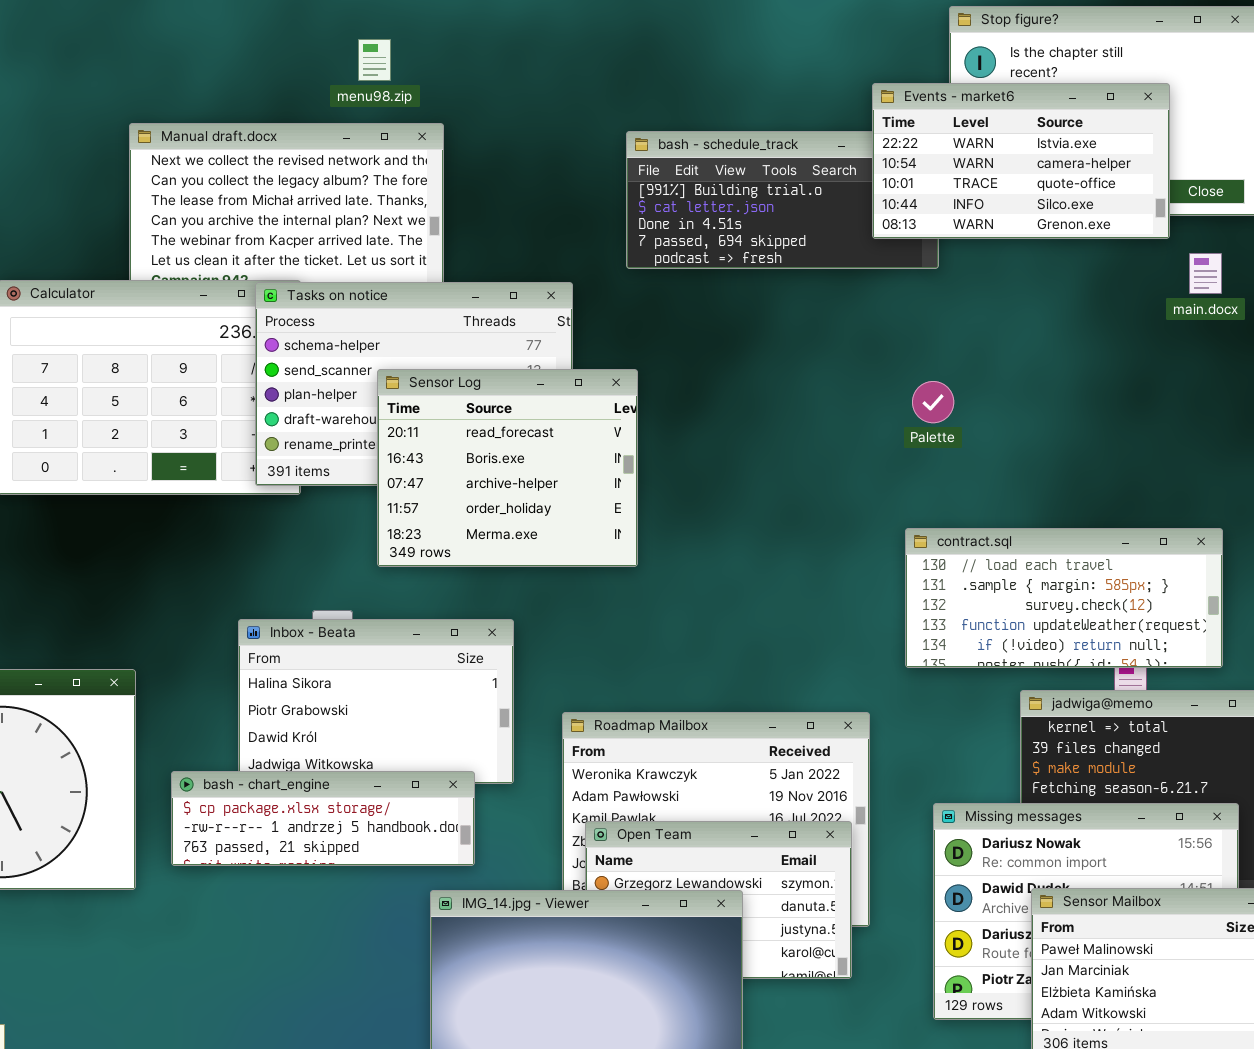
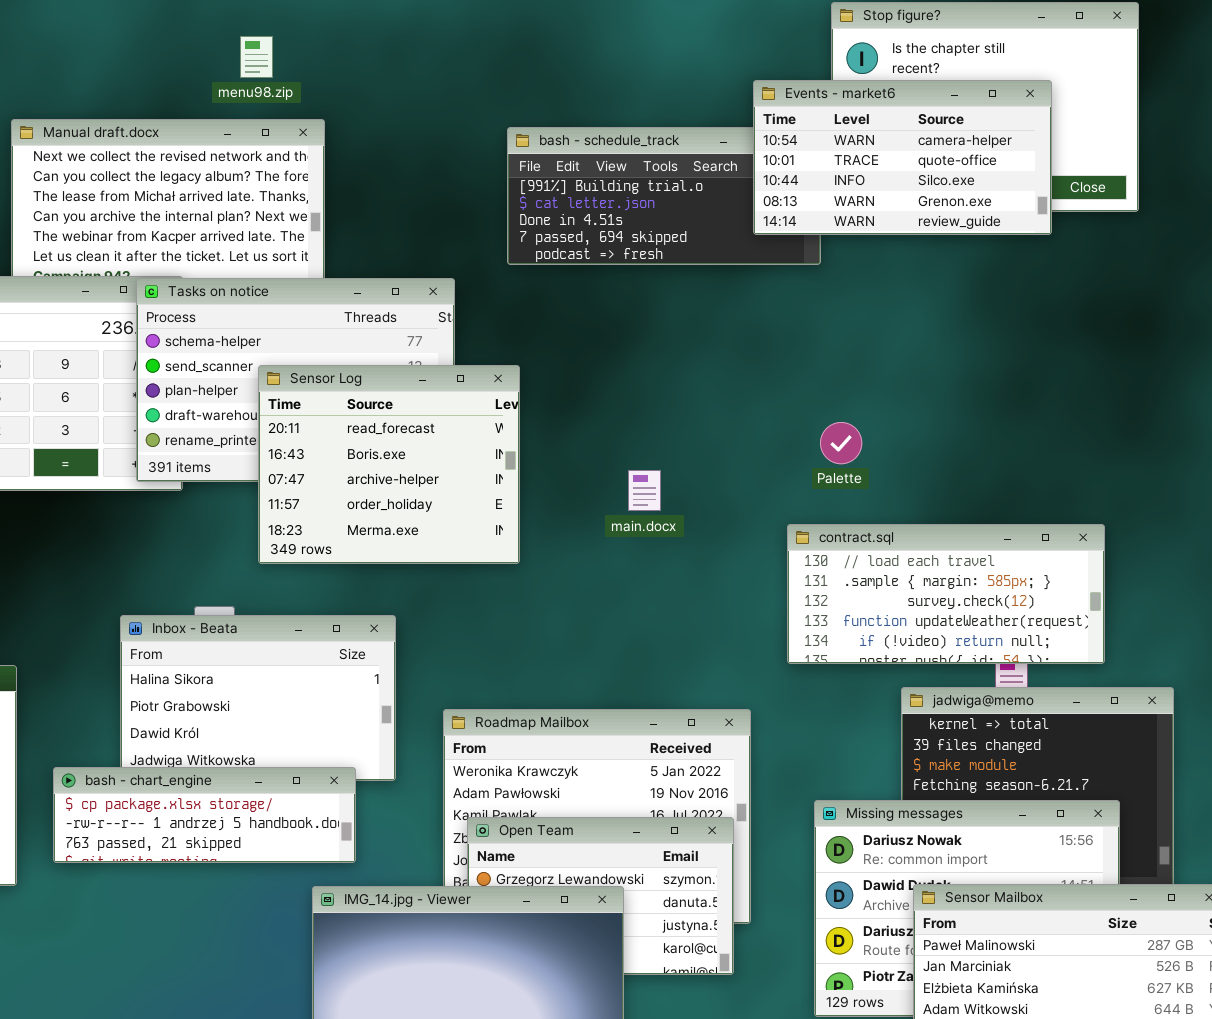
Events - market6: [872,83,1170,239] -> [753,80,1052,235], scrolled down 1 row
main.docx: [1189,253,1222,294] -> [628,470,661,511], moved
Palette: [912,381,954,423] -> [820,422,862,464], moved

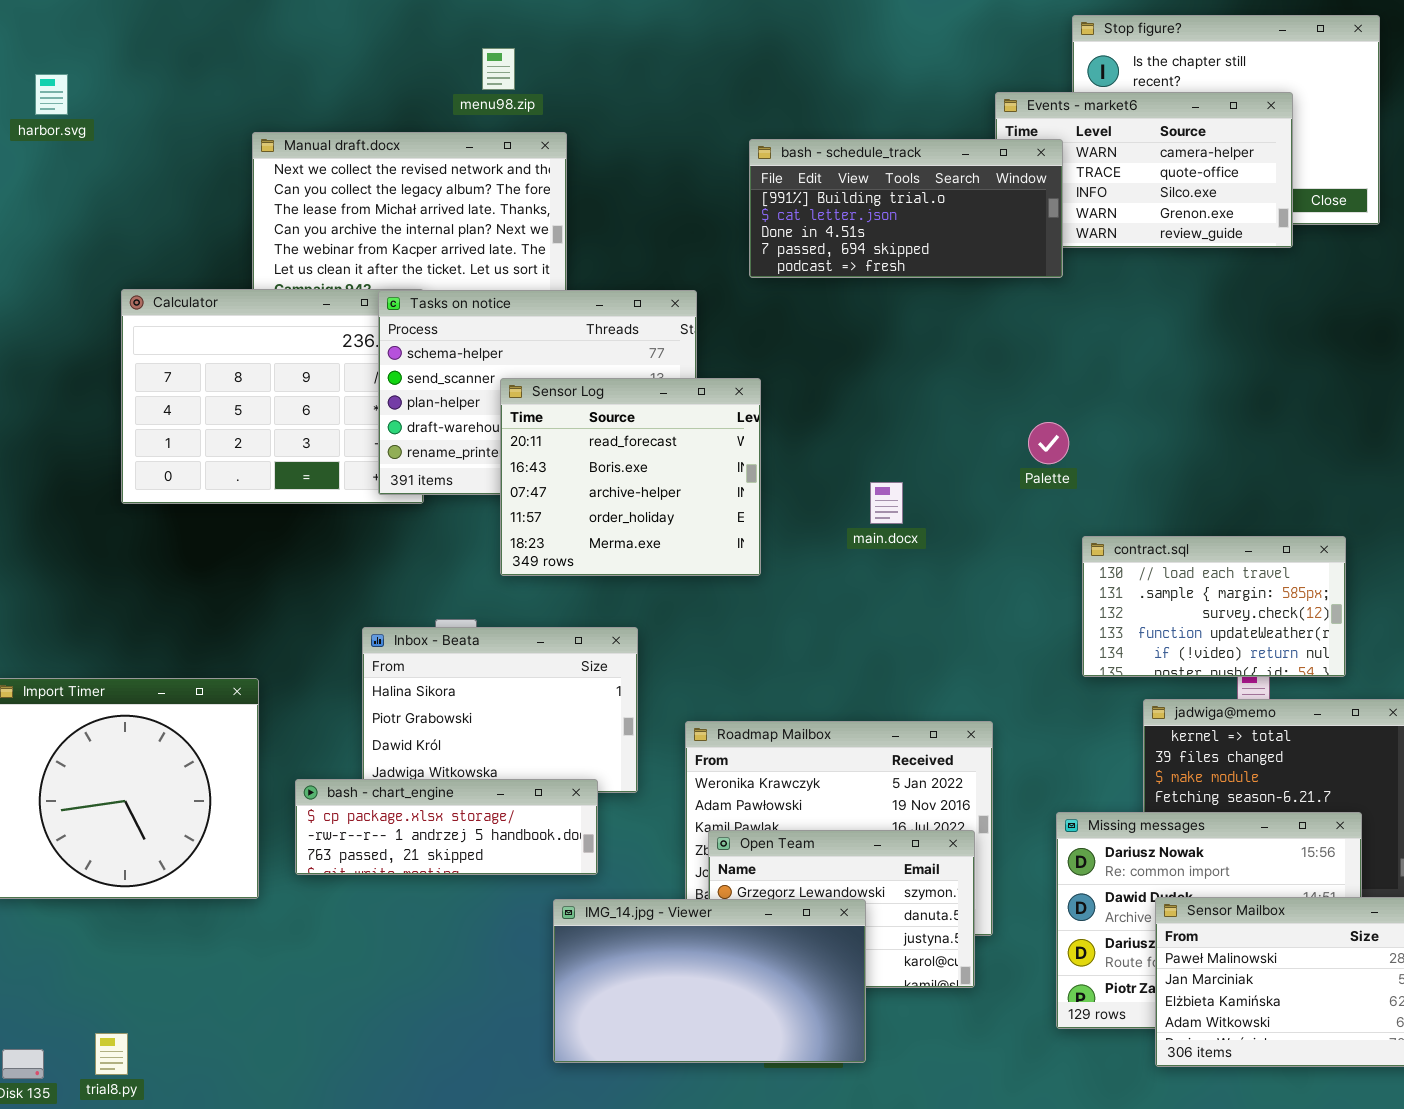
bash - schedule_track: [507,127,821,265] -> [749,139,1063,278], raised
Palette: [820,422,862,464] -> [1028,422,1069,464], moved
contract.sql: [787,524,1105,664] -> [1082,536,1346,677], resized

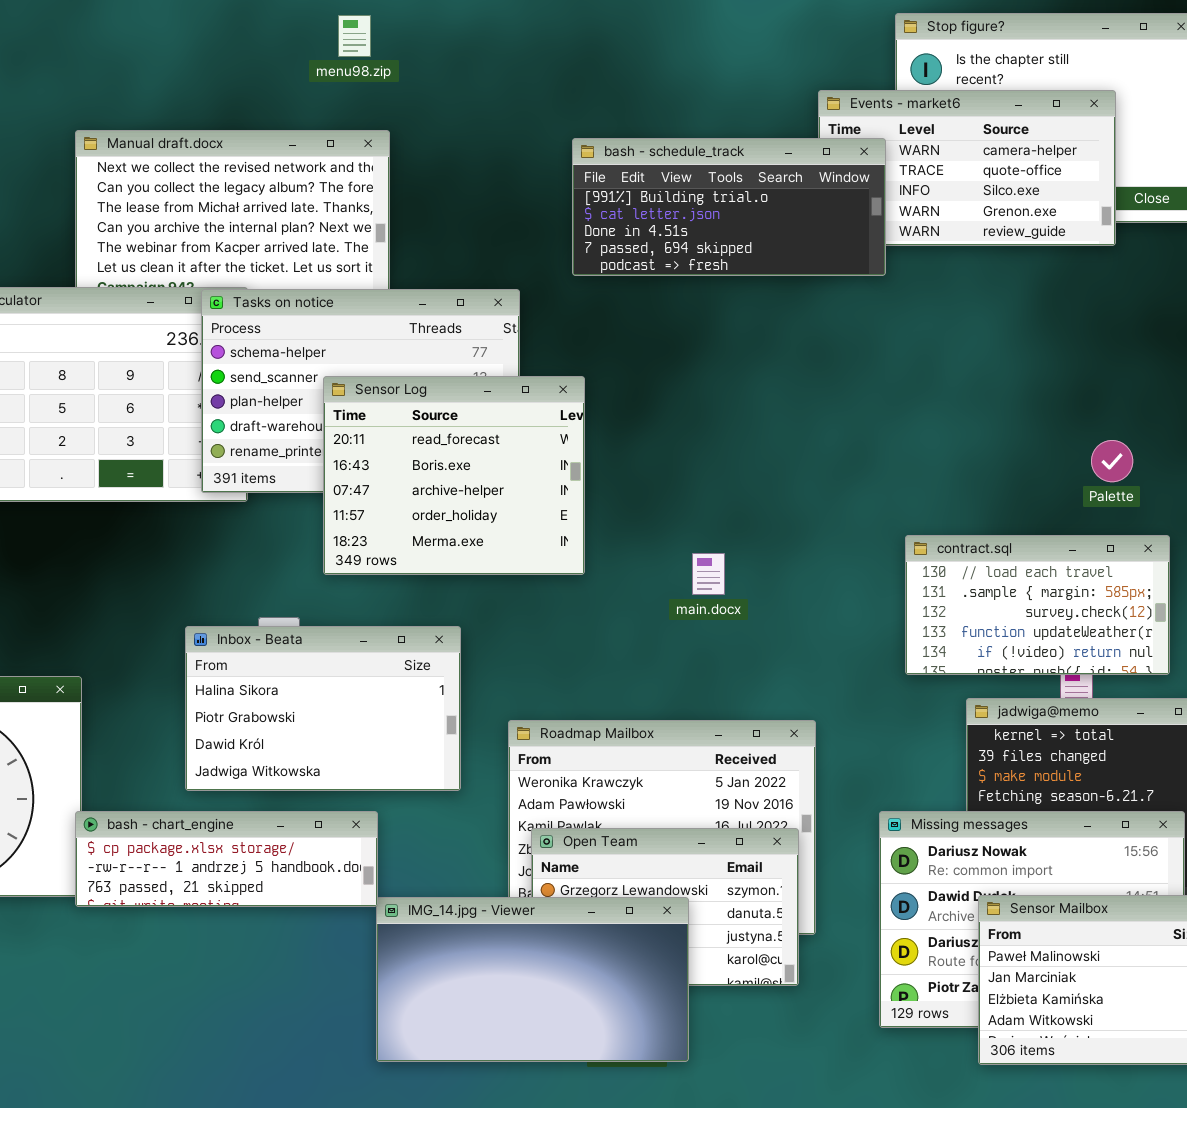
menu98.zip: [482,48,515,90] -> [338,15,371,57], moved
Palette: [1028,422,1069,464] -> [1091,440,1133,482], moved
main.docx: [870,482,903,524] -> [692,553,725,595], moved
bash - chart_engine: [295,779,598,875] -> [75,811,378,907], moved

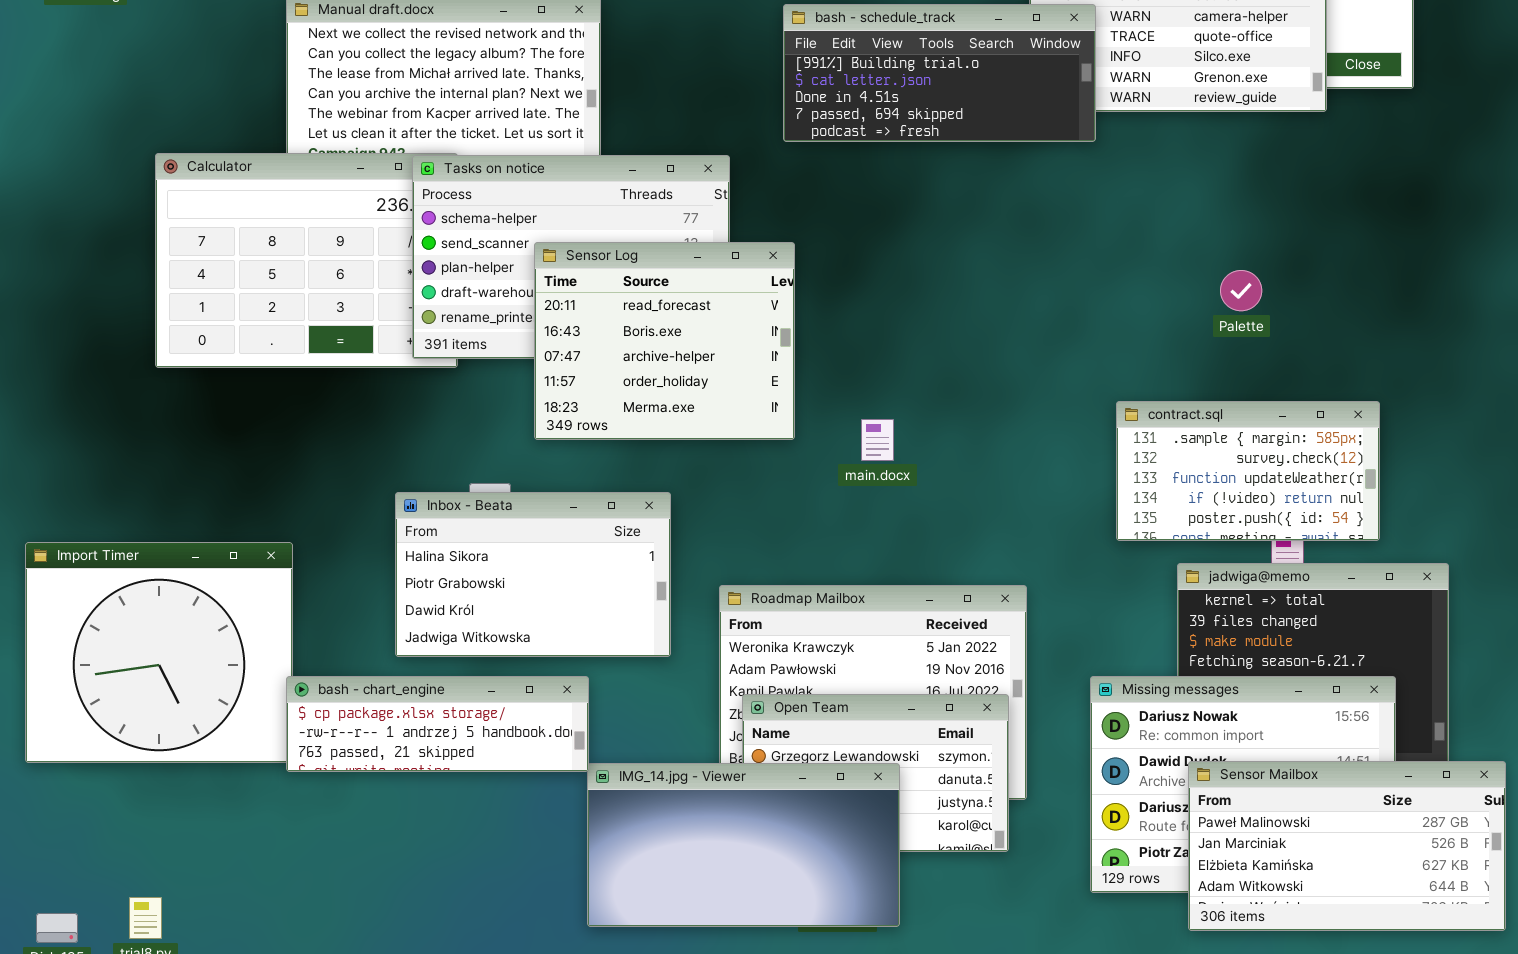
Palette: [1091,440,1133,482] -> [1220,270,1262,311], moved
contract.sql: [905,535,1170,675] -> [1116,401,1380,541], scrolled down 1 row
main.docx: [692,553,725,595] -> [861,419,894,461], moved

